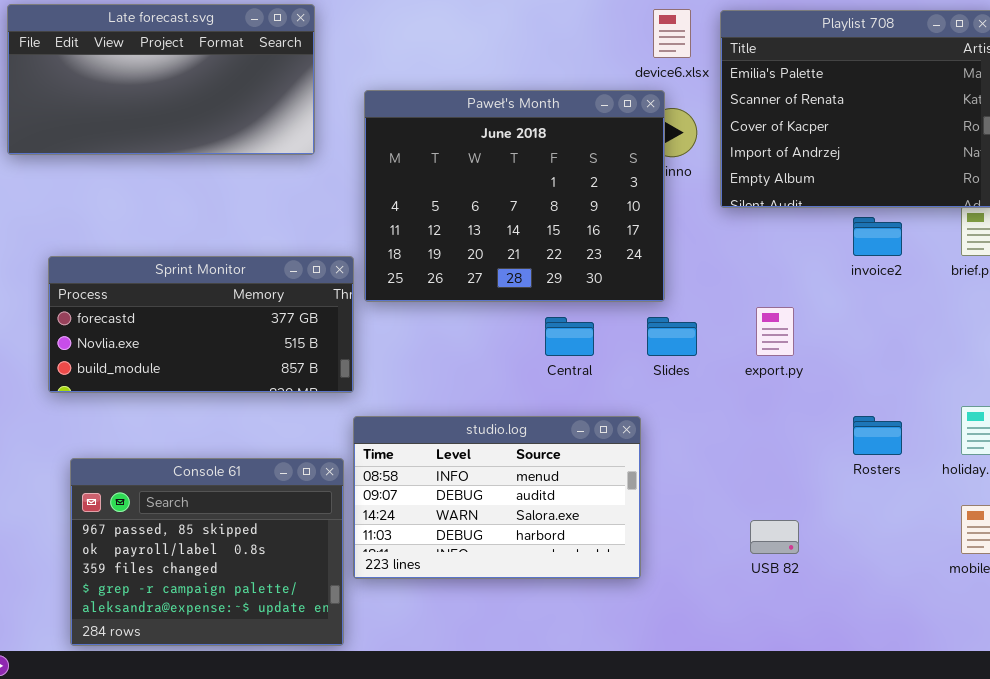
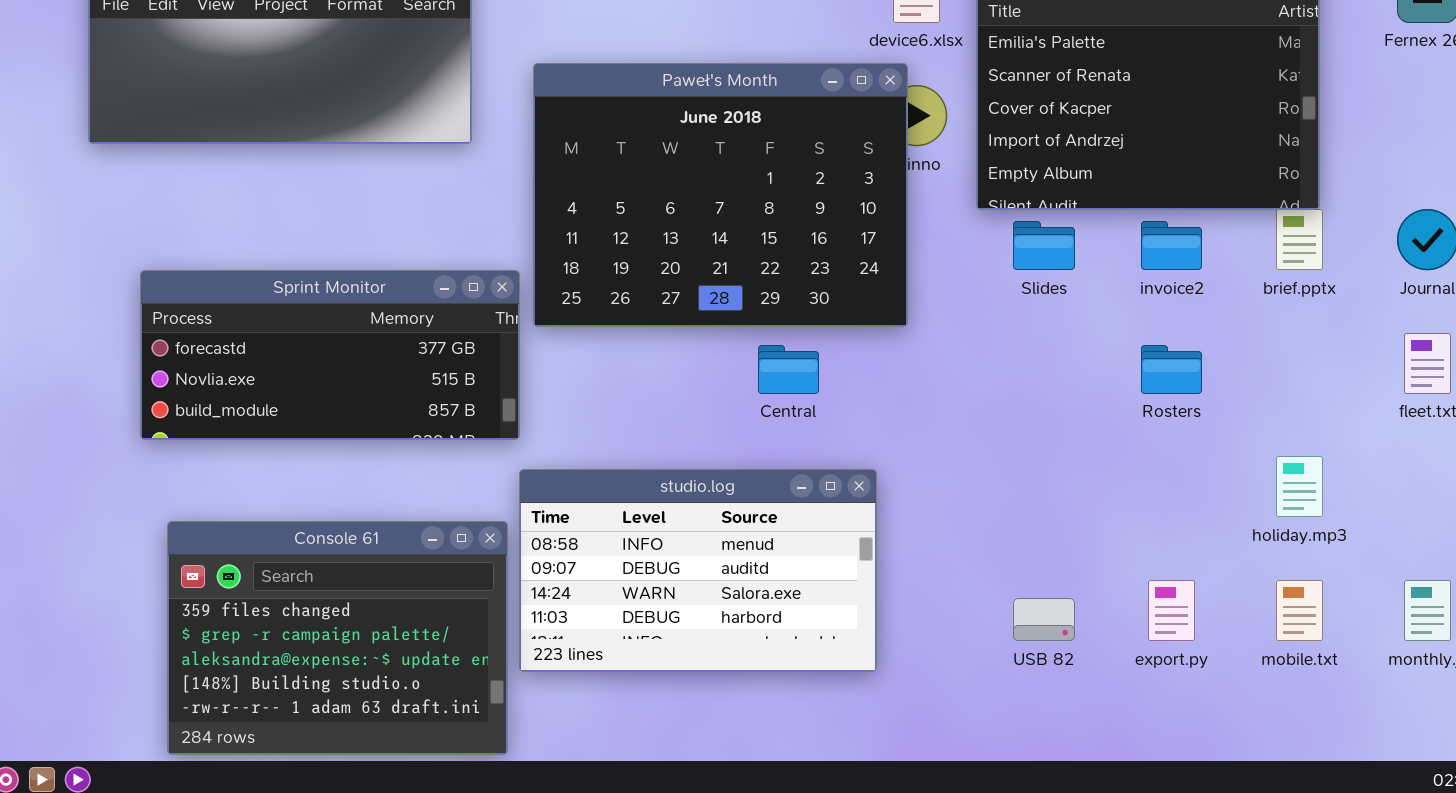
export.py: [756,307,794,356] -> [1148,580,1195,641], moved
Slides: [647,317,697,356] -> [1013,221,1075,270], moved
Rosters: [853,416,902,455] -> [1141,345,1202,394], moved
Console 61: [70,458,344,646] -> [167,521,508,755], scrolled down 2 rows

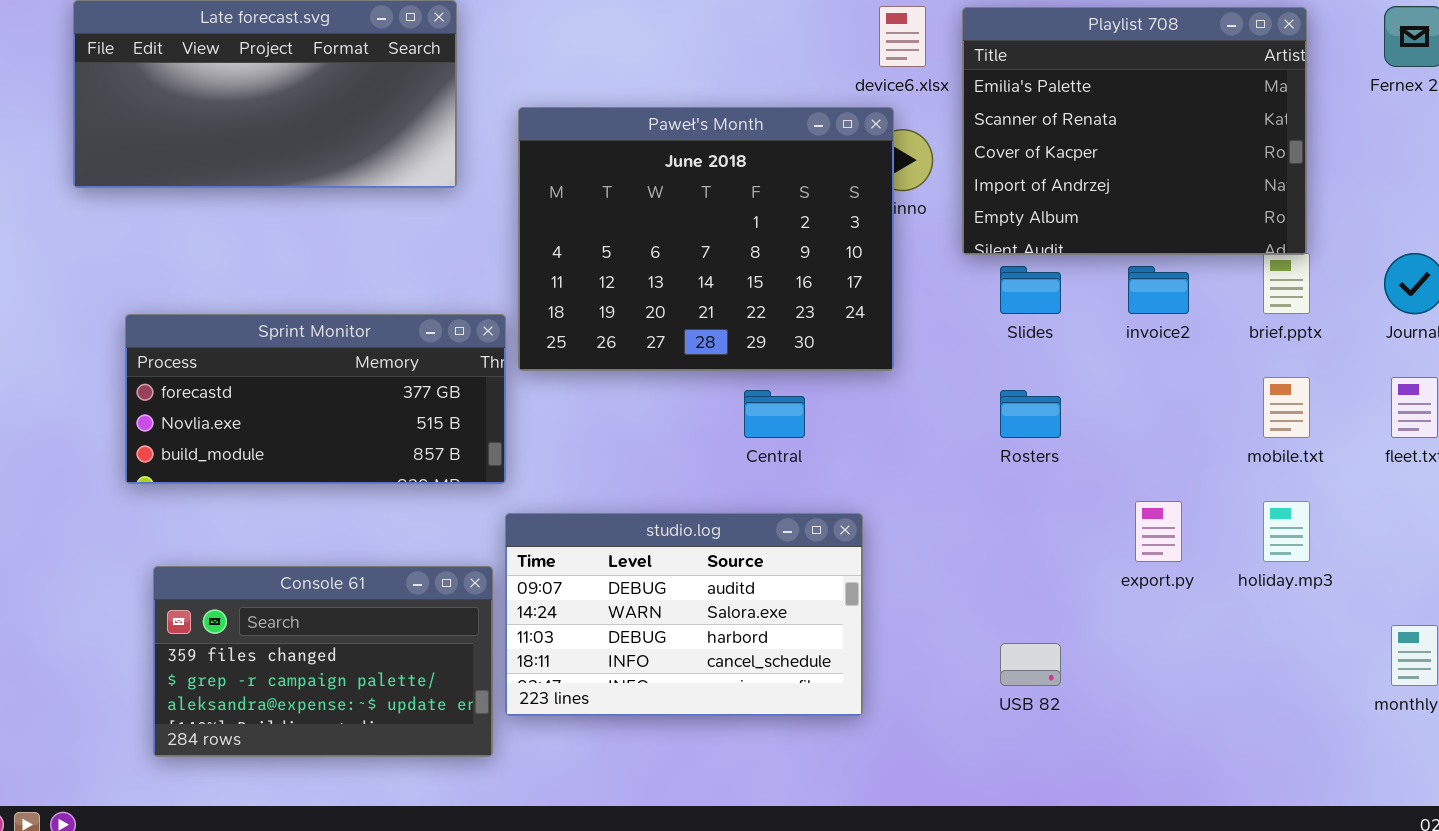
Rosters: [1141,345,1202,394] -> [1000,390,1061,438], moved
studio.log: [519,469,877,672] -> [505,513,863,716], scrolled down 1 row
Console 61: [167,521,508,755] -> [153,566,493,757], resized
export.py: [1148,580,1195,641] -> [1135,501,1182,562], moved
mobile.txt: [1276,580,1323,641] -> [1263,377,1310,438], moved

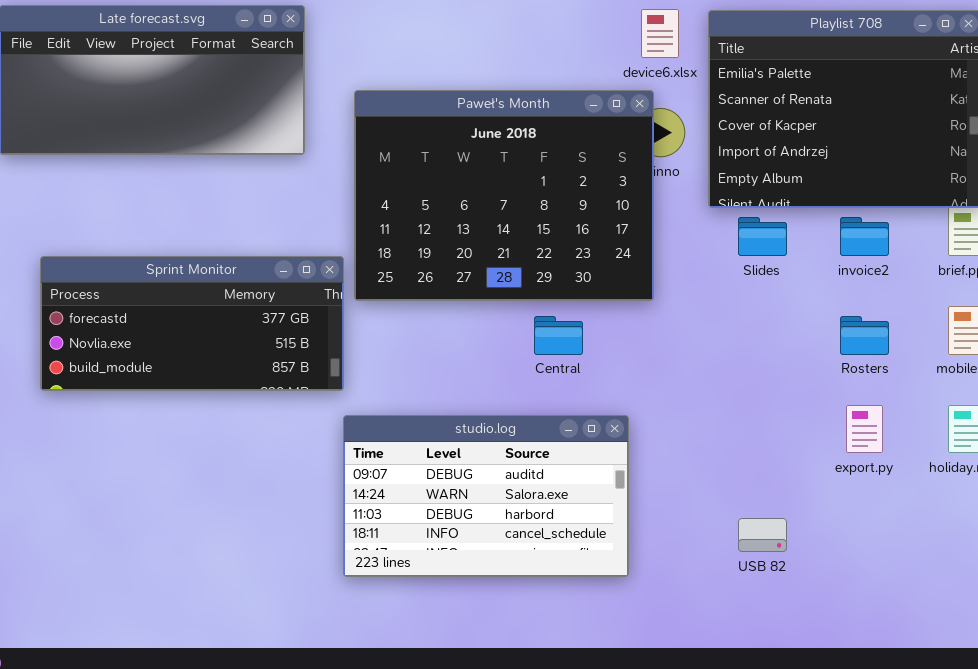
Rosters: [1000,390,1061,438] -> [840,316,889,355], moved
Console 61: [153,566,493,757] -> none, closed

